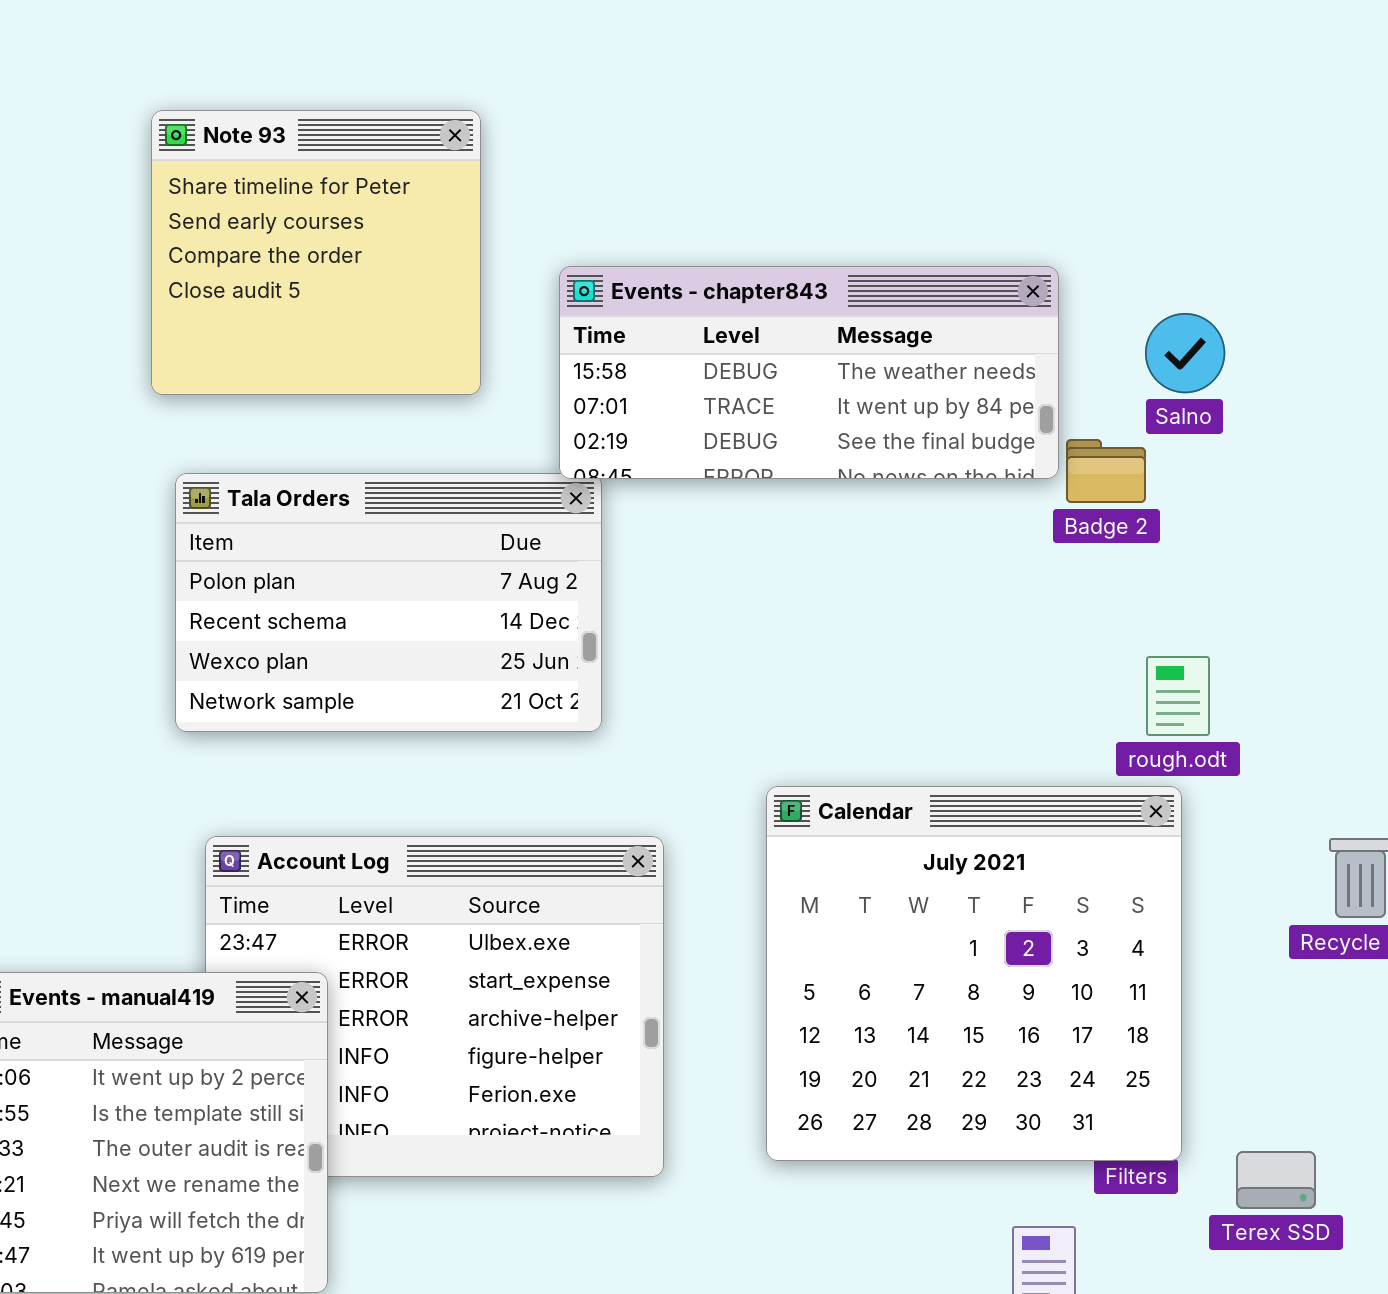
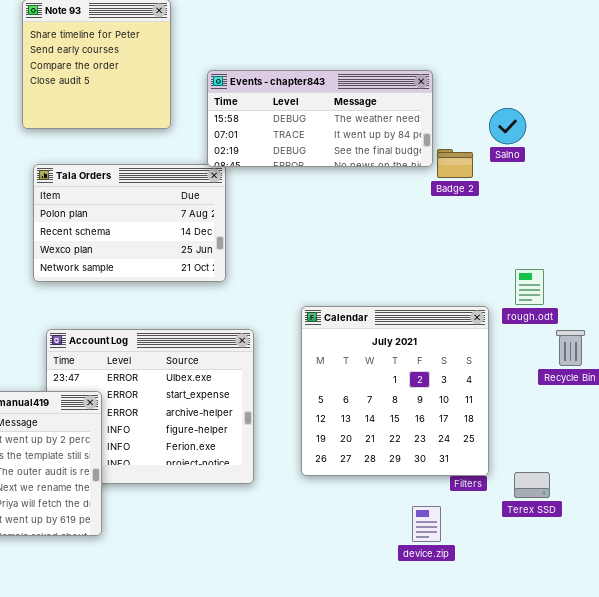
Salno: [1145,313,1225,393] -> [489,108,526,144], moved
rough.odt: [1146,656,1210,736] -> [515,269,544,305], moved

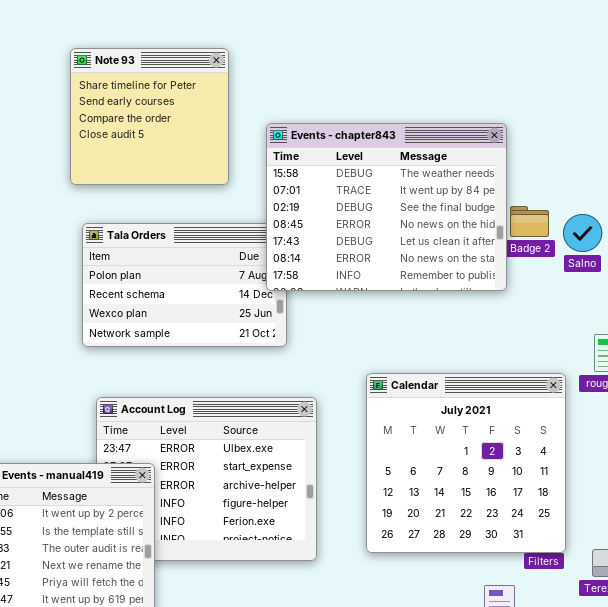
Events - chapter843: [207,70,433,167] -> [266,123,507,291], resized
Salno: [489,108,526,144] -> [563,214,602,252], moved

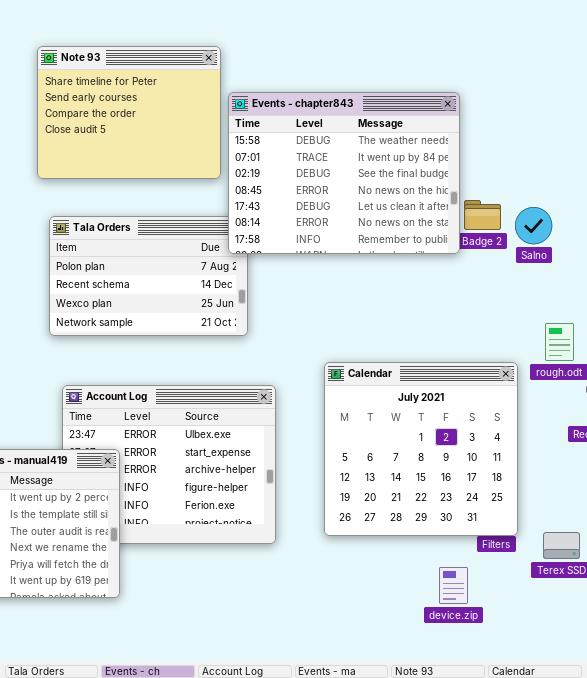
Note 93: [70,48,229,185] -> [37,46,221,179], resized
Events - chapter843: [266,123,507,291] -> [228,92,460,254], moved

